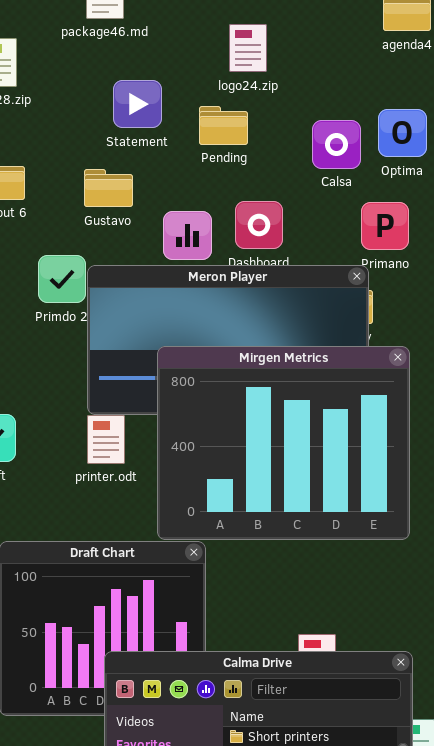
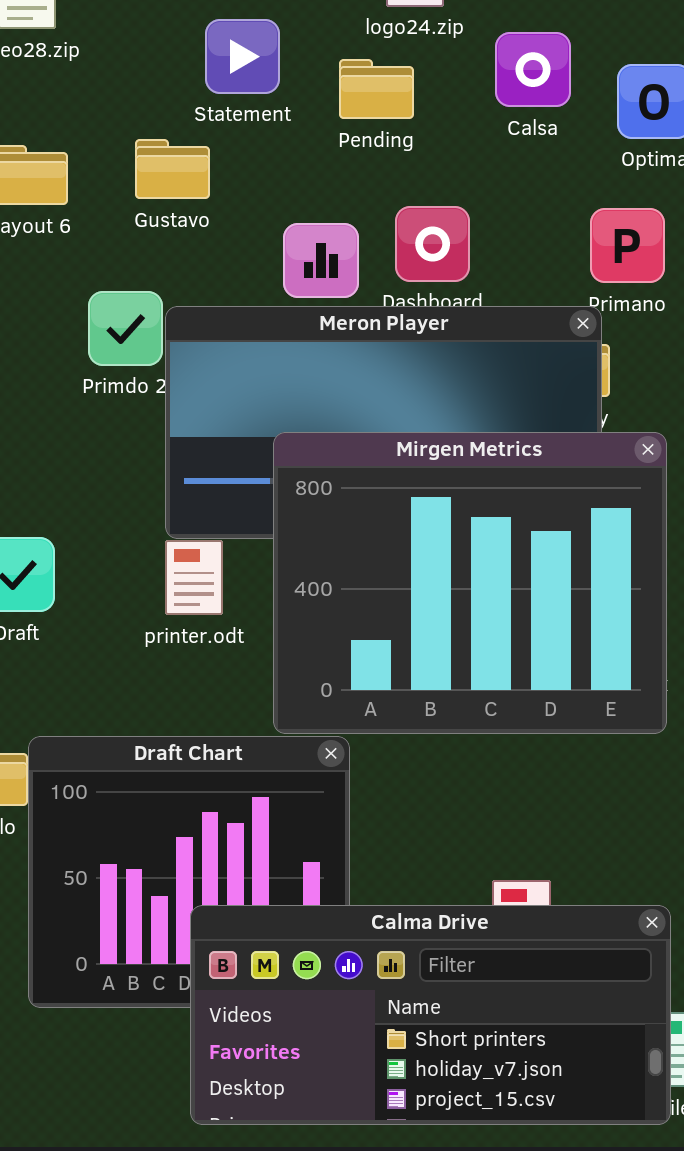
Calsa: [312,120,361,169] -> [495,32,571,107], moved
Gustavo: [84,169,133,207] -> [135,139,210,199], moved

